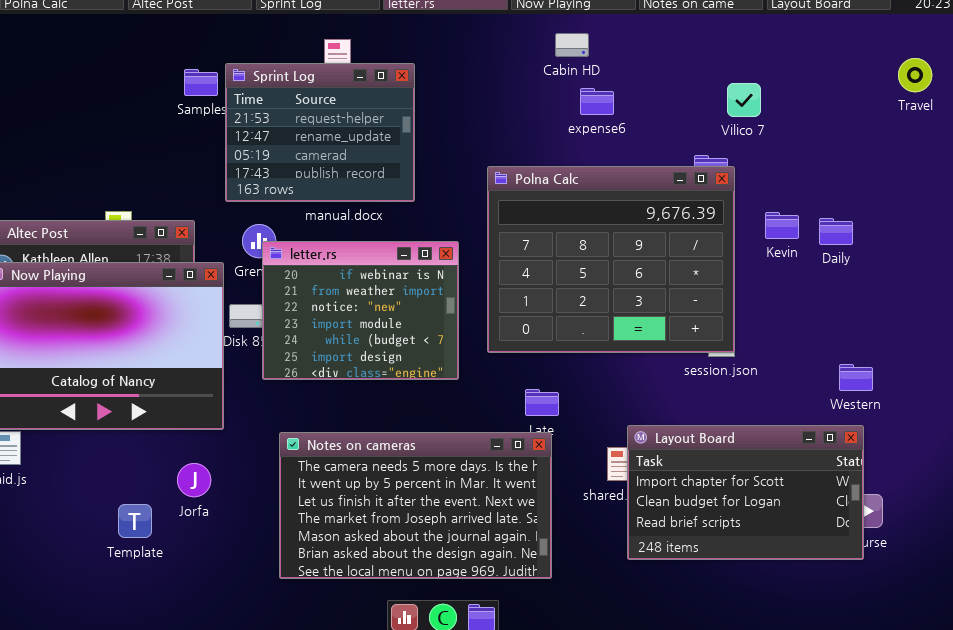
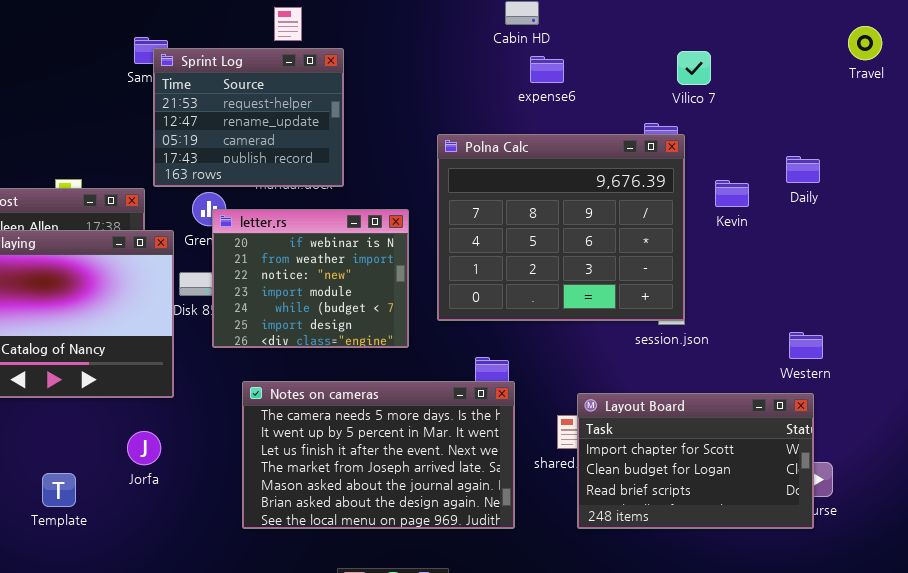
Sprint Log: [225,63,415,202] -> [153,48,344,187], moved
Daily: [819,218,853,245] -> [786,156,820,183], moved
Notes on cameras: [279,432,552,579] -> [242,381,515,529], moved
Template: [118,504,152,538] -> [42,473,76,507], moved

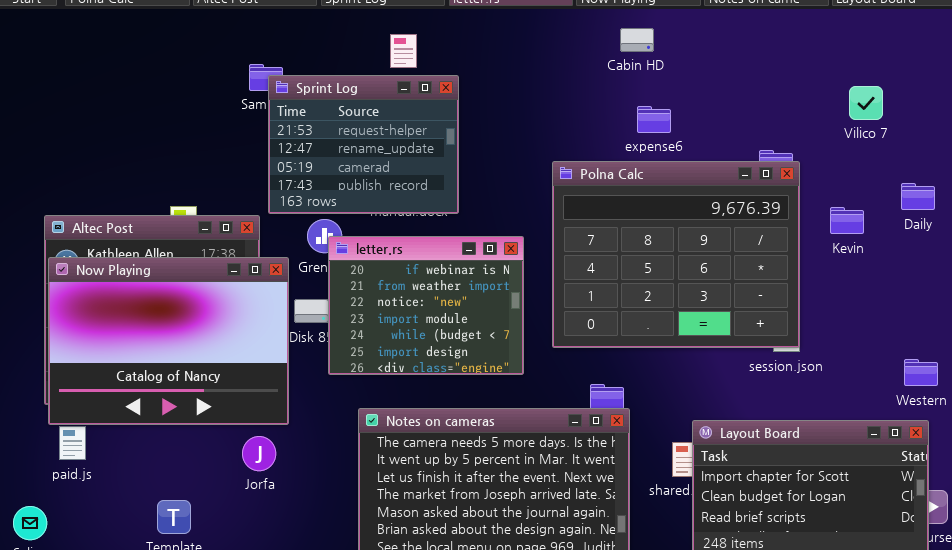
Vilico 7: [677,51,711,85] -> [849,86,883,120], moved
expense6: [530,56,564,83] -> [637,106,671,133], moved
Jorfa: [127,431,161,465] -> [242,436,276,471], moved

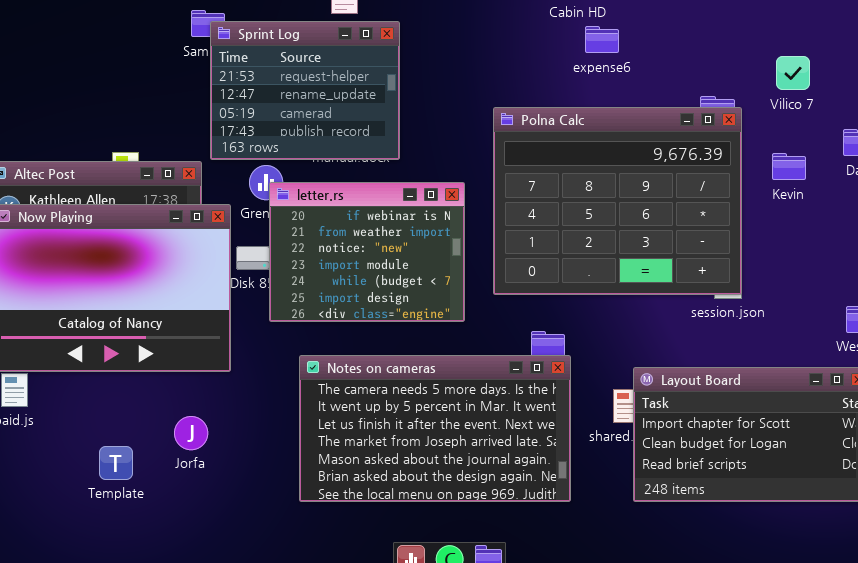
Vilico 7: [849,86,883,120] -> [776,56,810,90], moved
expense6: [637,106,671,133] -> [585,26,619,53], moved
Jorfa: [242,436,276,471] -> [174,416,208,450], moved

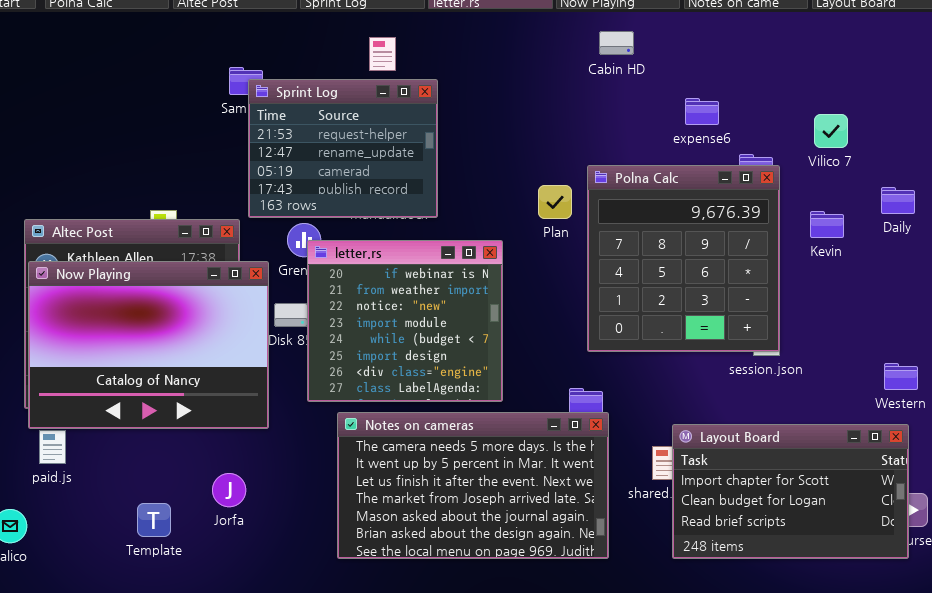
expense6: [585,26,619,53] -> [685,98,719,125], moved
Polna Calc: [493,107,742,295] -> [587,165,780,352], resized
letter.rs: [269,182,465,322] -> [307,240,503,402], resized

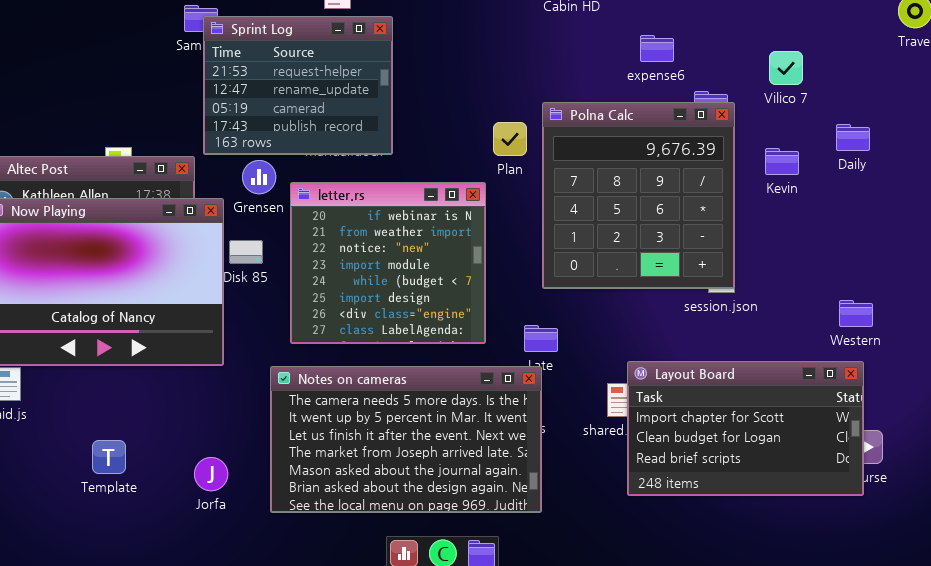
letter.rs: [307,240,503,402] -> [290,182,486,344], moved
Notes on cameras: [337,412,609,559] -> [270,366,542,513], moved
Jorfa: [212,473,246,507] -> [194,457,228,491], moved

